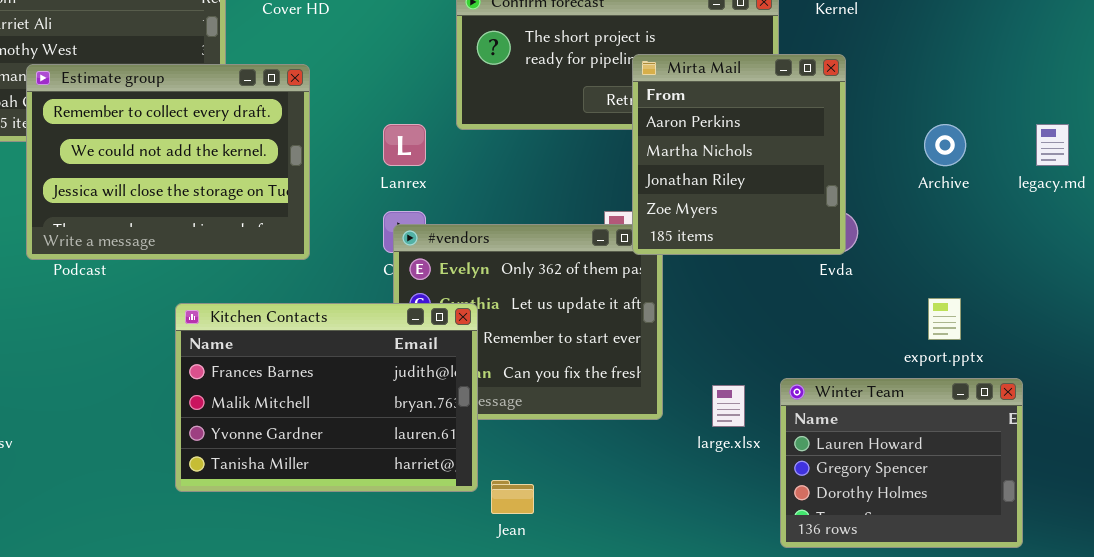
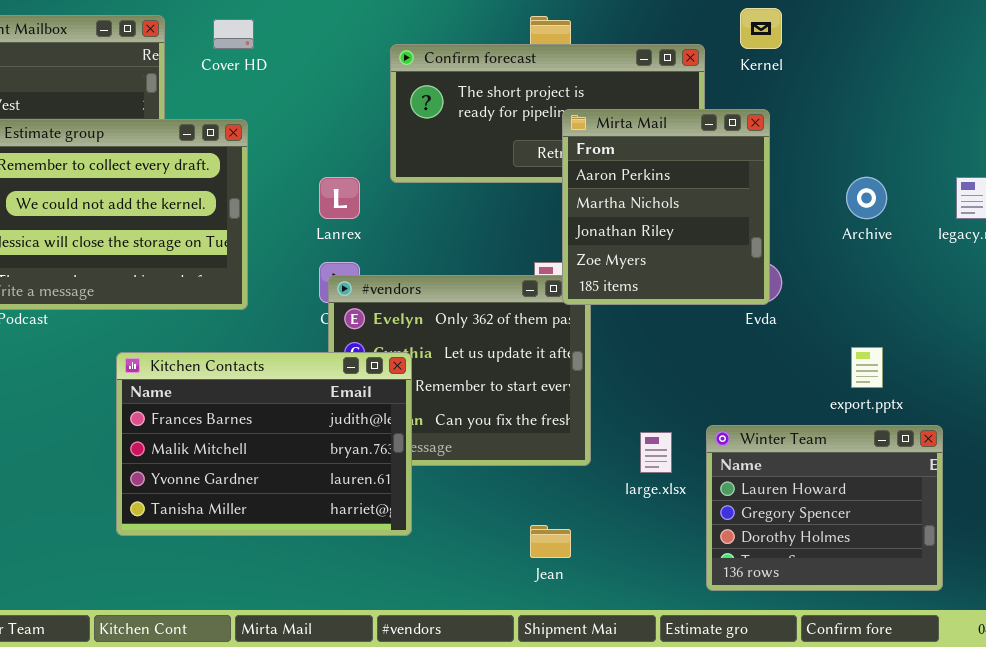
Jean: [491,480,534,514] -> [530,525,571,558], moved

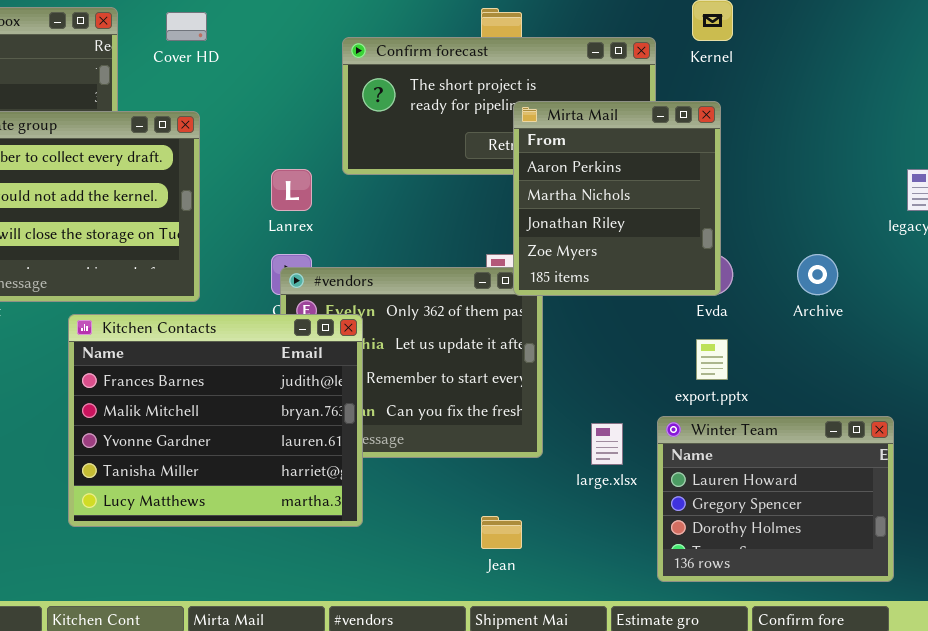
Archive: [846,177,887,219] -> [797,254,838,295], moved
export.pptx: [851,347,883,388] -> [696,339,728,380], moved
Kitchen Contacts: [116,352,412,536] -> [68,314,363,527], resized

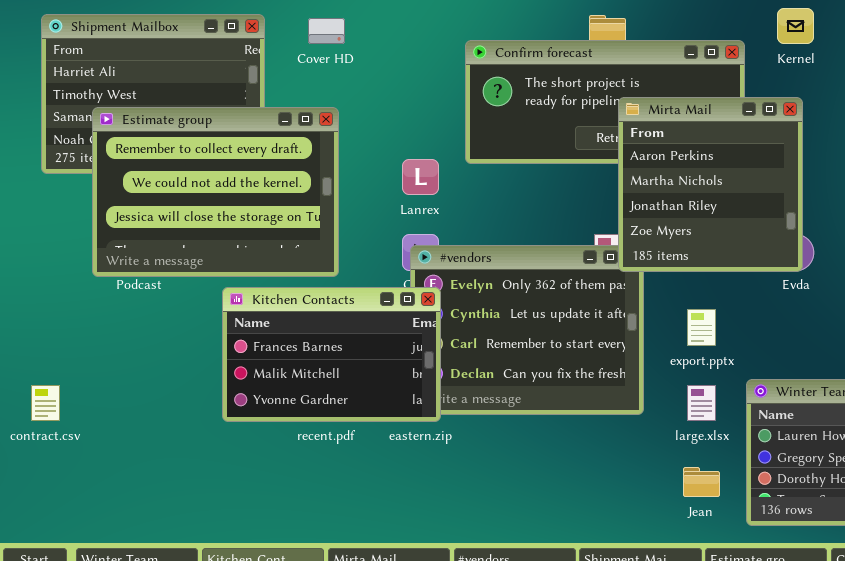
Kitchen Contacts: [68,314,363,527] -> [222,287,441,422], resized
export.pptx: [696,339,728,380] -> [687,309,716,346], moved
Jean: [481,516,522,549] -> [683,467,720,497], moved

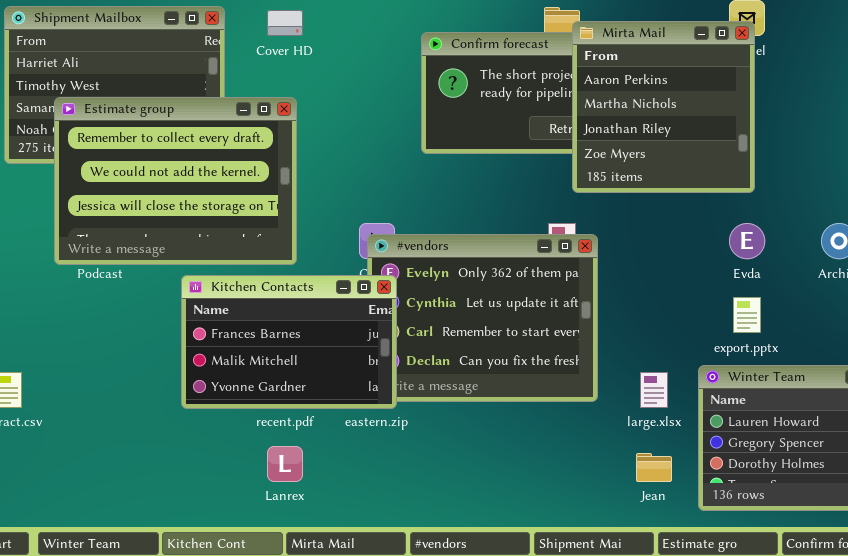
Mirta Mail: [618,97,803,272] -> [572,21,755,193], moved
Lanrex: [402,159,439,195] -> [267,446,303,482], moved
export.pptx: [687,309,716,346] -> [733,297,761,333], moved

